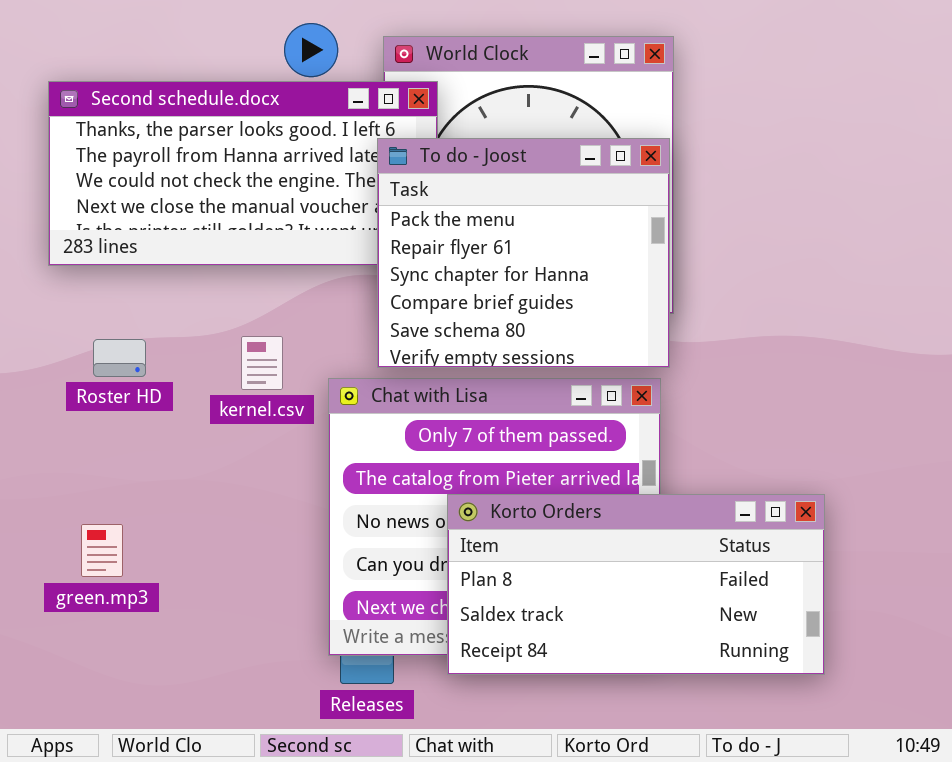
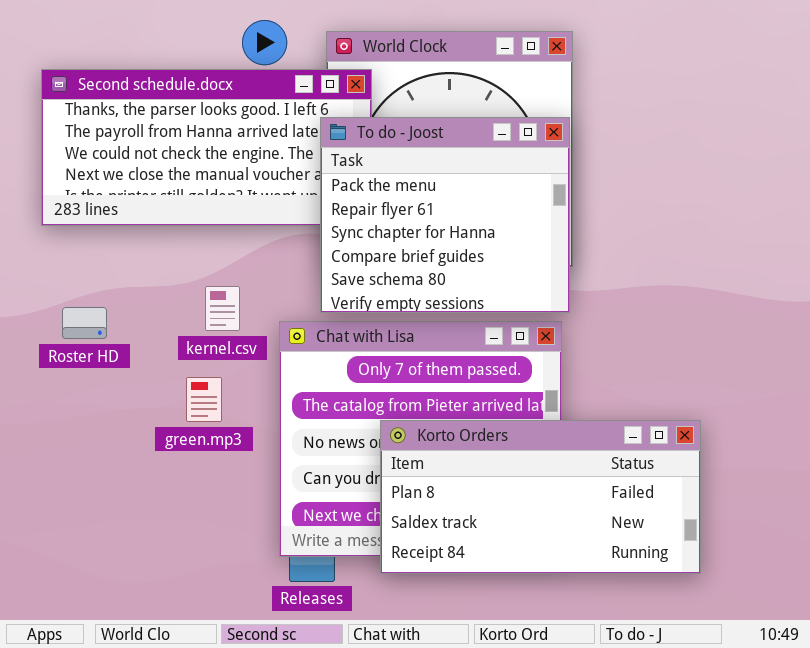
Roster HD: [93,339,146,377] -> [62,307,107,339], moved
green.mp3: [81,524,123,577] -> [186,377,222,422], moved

